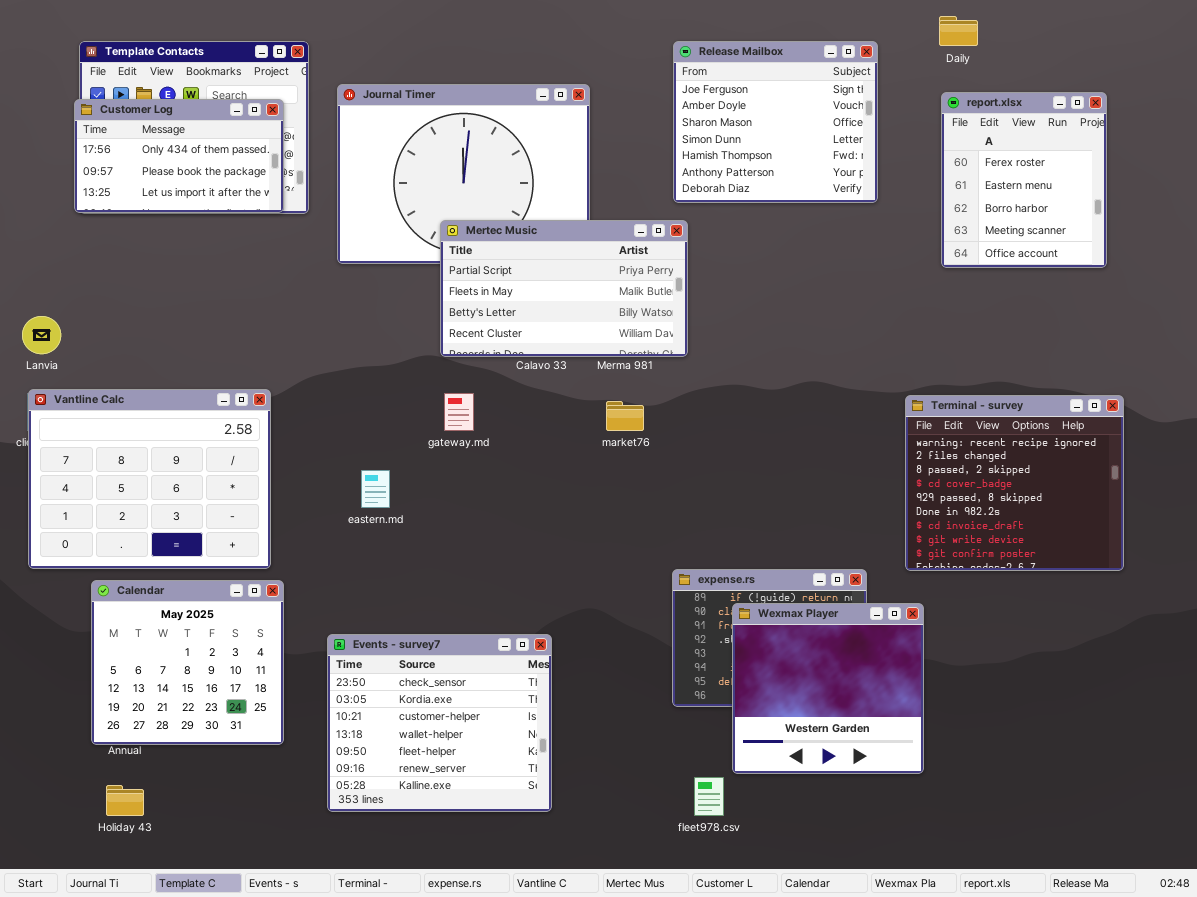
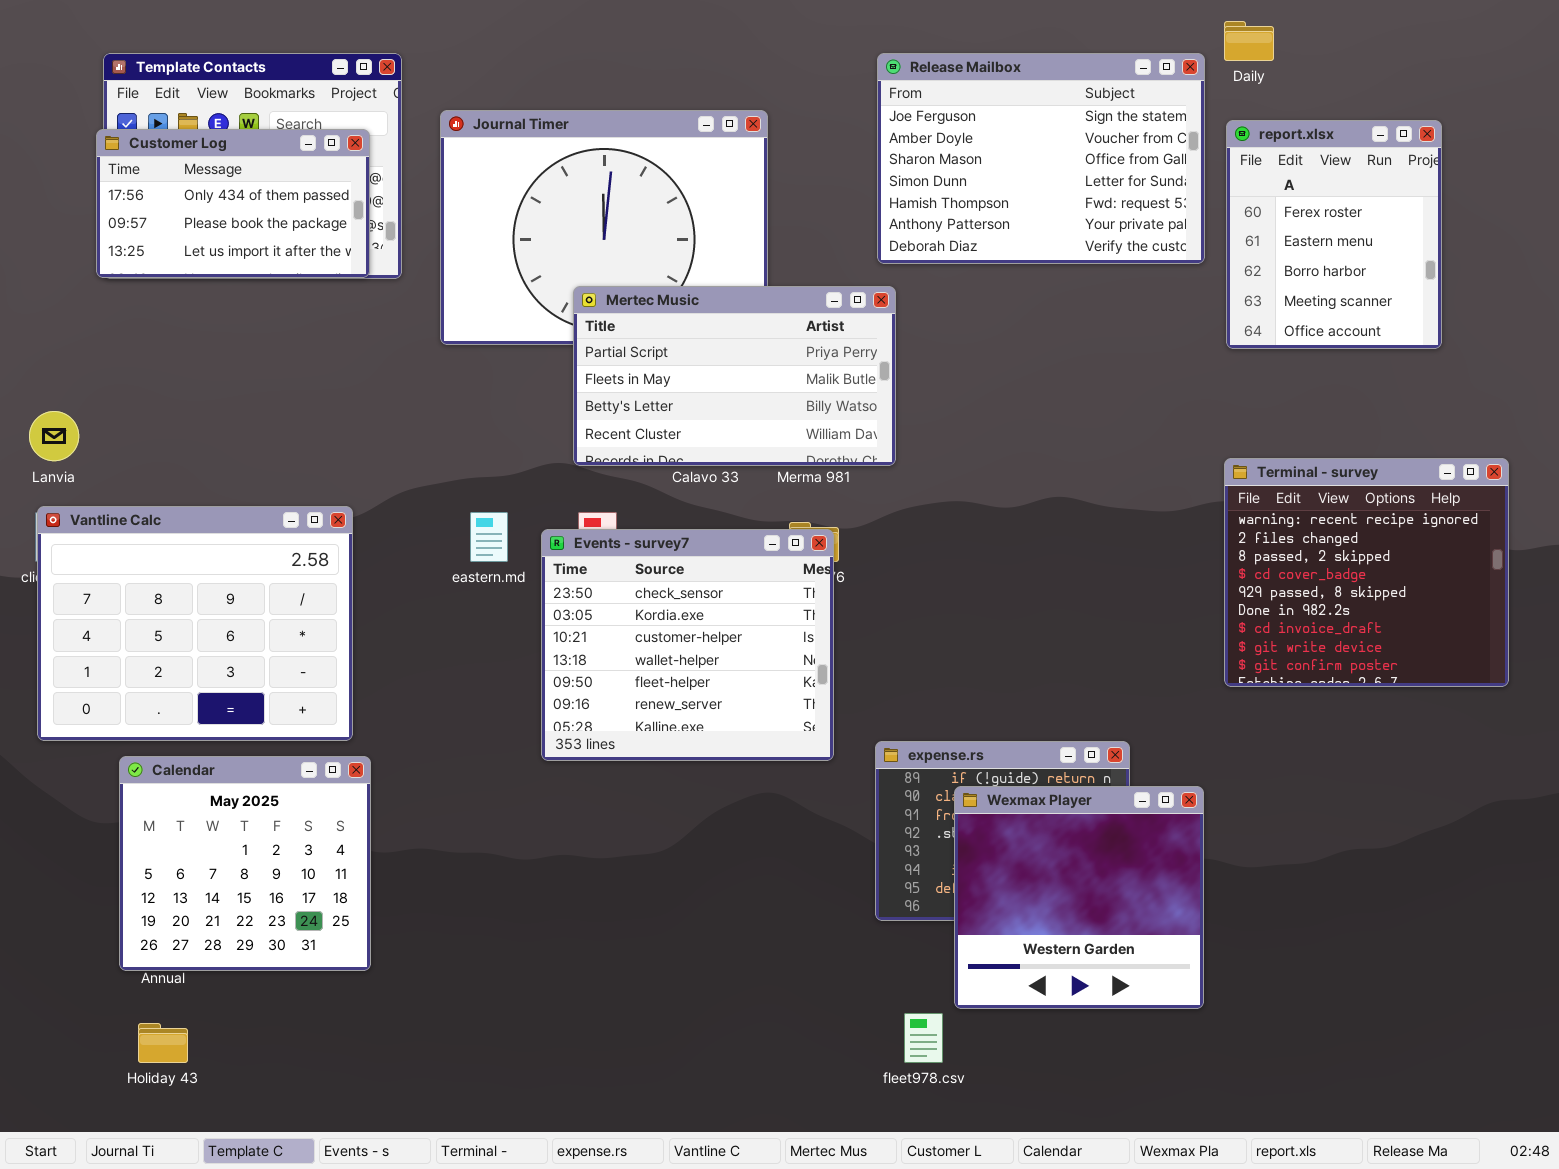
Release Mailbox: [673,41,878,203] -> [877,53,1205,264], resized
Terminal - survey: [905,395,1124,571] -> [1224,458,1509,687], moved
eastern.md: [361,470,390,508] -> [470,512,508,562], moved
Events - survey7: [327,634,552,812] -> [541,529,834,761], moved

